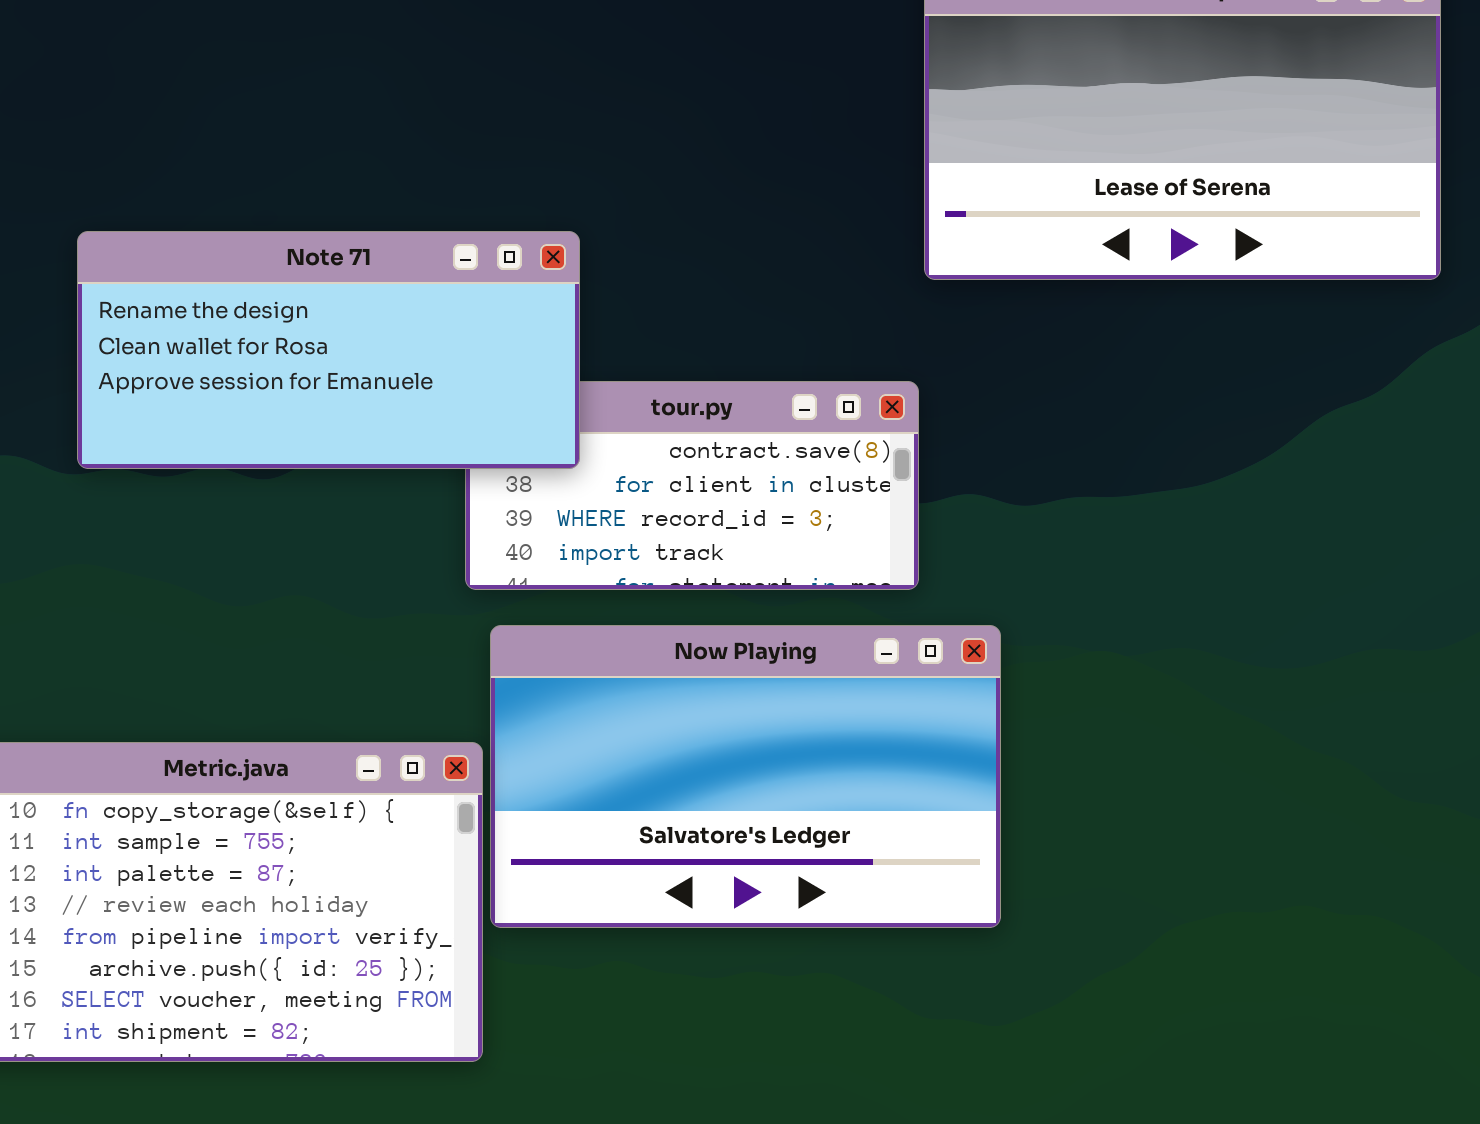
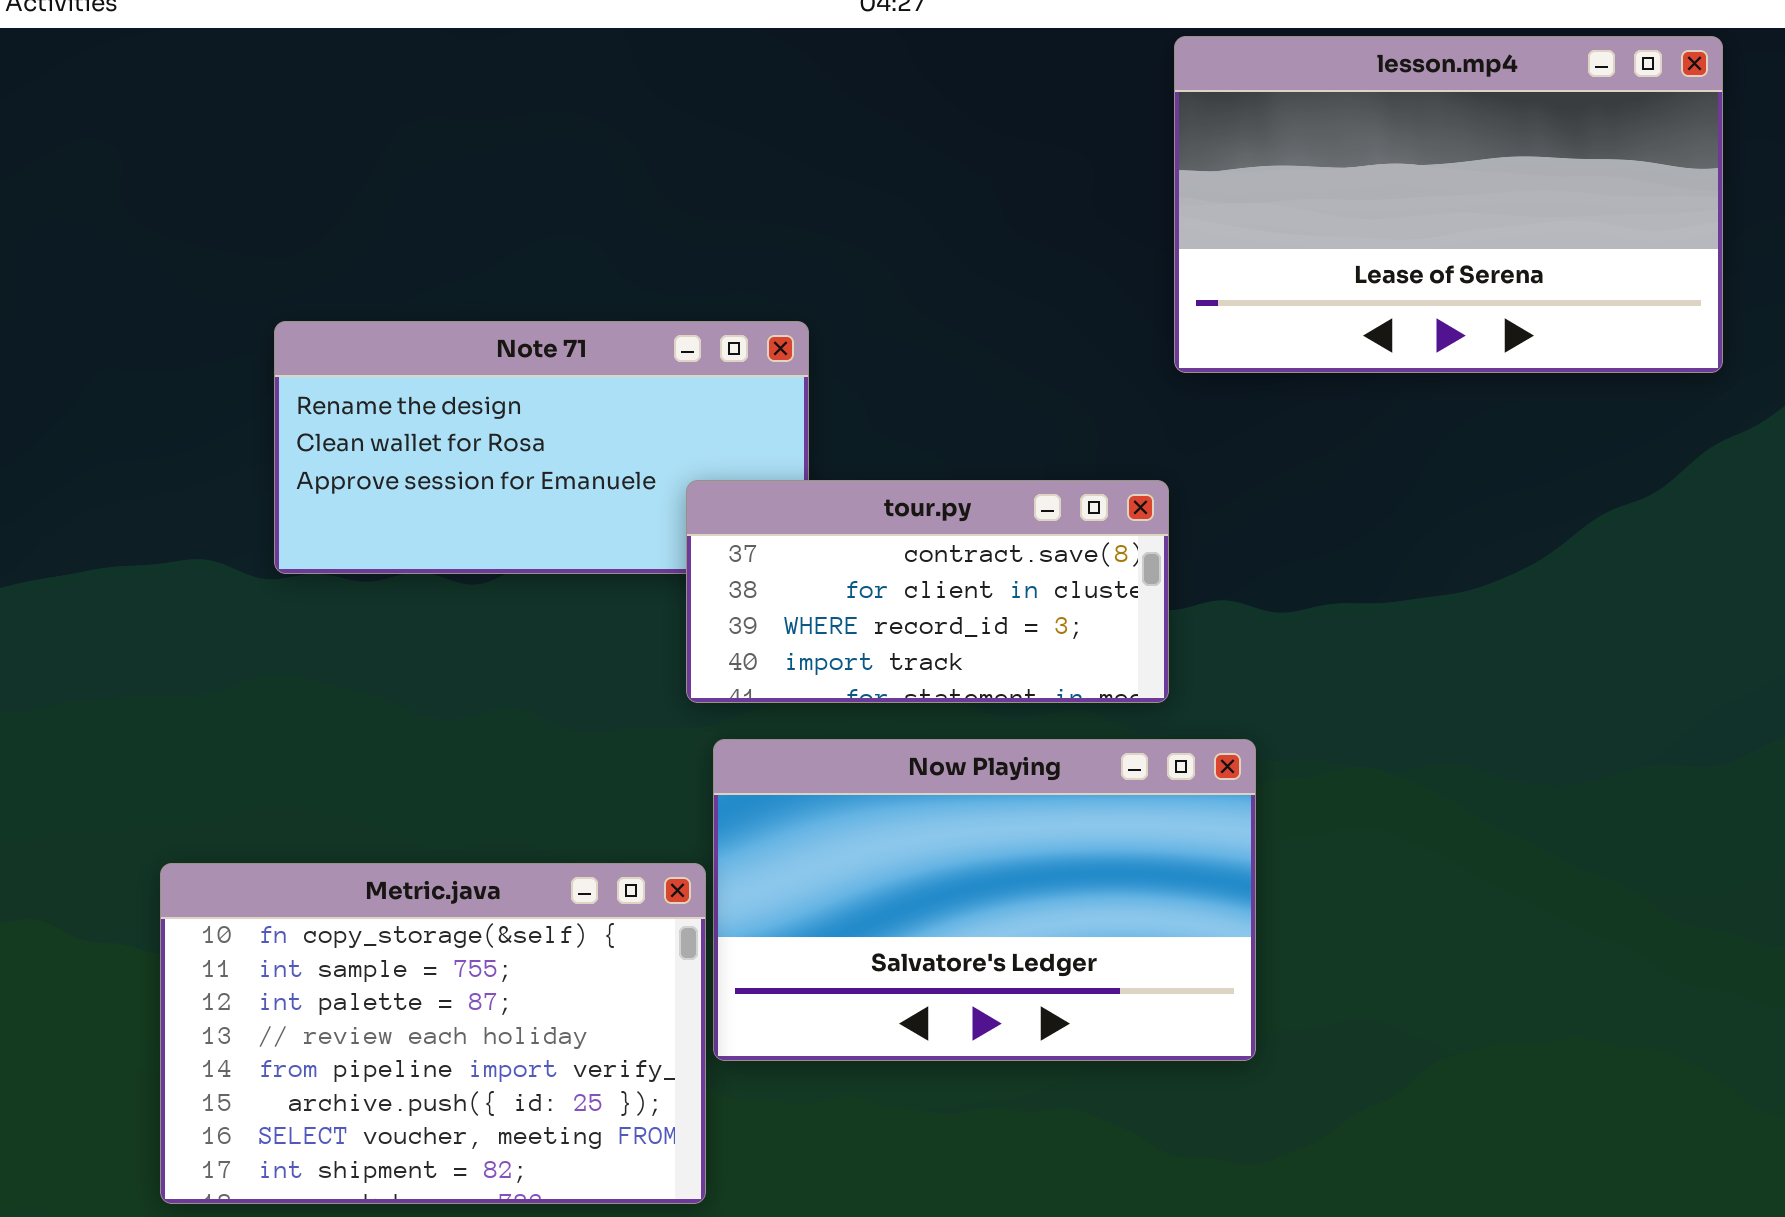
tour.py: [465,381,919,590] -> [686,480,1169,703], raised

